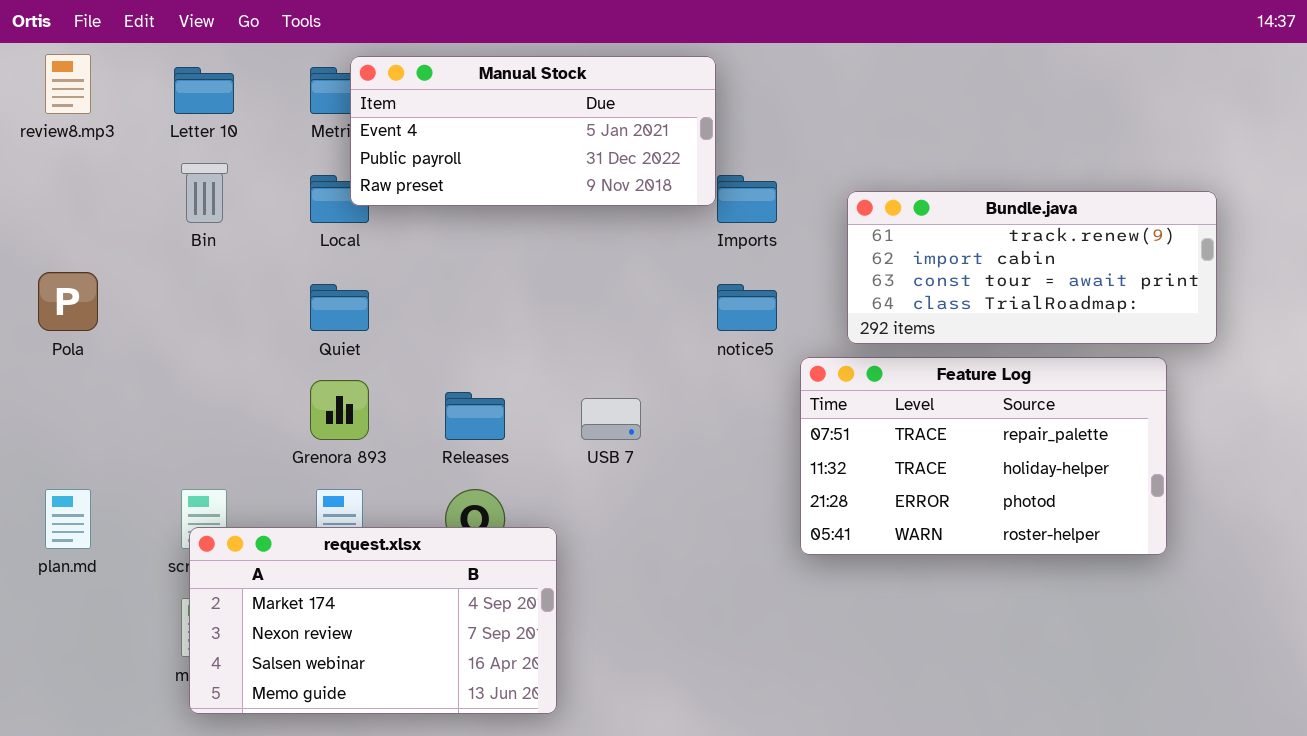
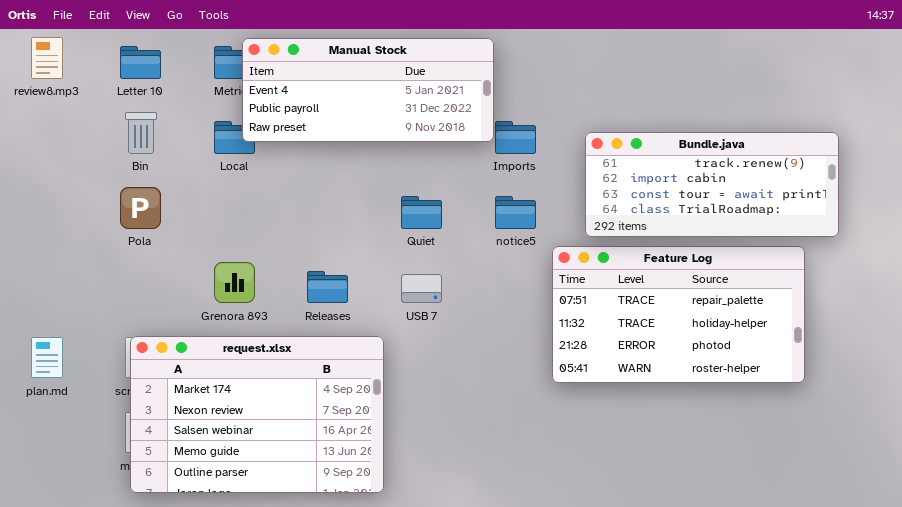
Pola: [38,272,98,331] -> [120,187,161,229], moved
Quiet: [310,284,369,331] -> [401,196,442,229], moved
request.xlsx: [189,527,557,714] -> [130,336,384,493], resized

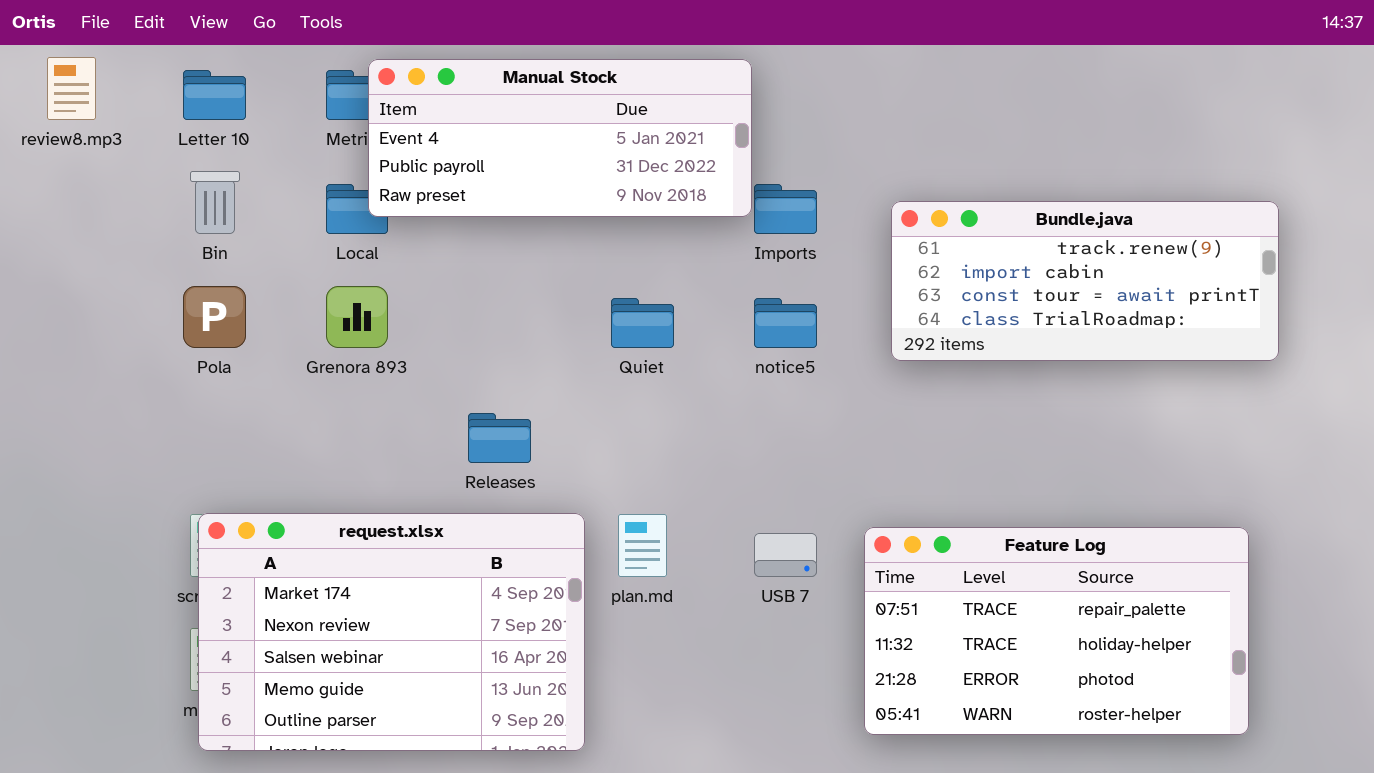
Feature Log: [552,246,805,383] -> [864,527,1249,735], moved
Grenora 893: [214,262,255,303] -> [326,286,388,348], moved
USB 7: [401,274,442,303] -> [754,533,817,577], moved
plan.md: [31,337,63,378] -> [618,514,667,577], moved

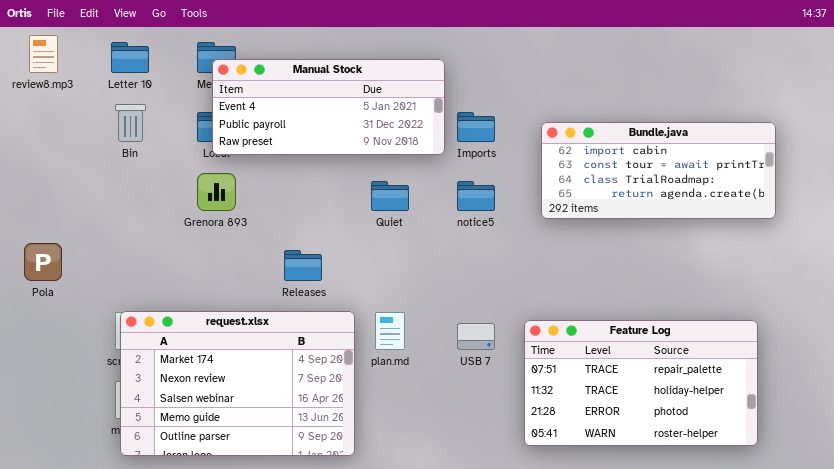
Manual Stock: [368,59,752,217] -> [212,59,445,155], moved
Bundle.java: [891,201,1279,361] -> [541,122,776,219], scrolled down 1 row
Pola: [183,286,246,348] -> [24,243,62,281], moved

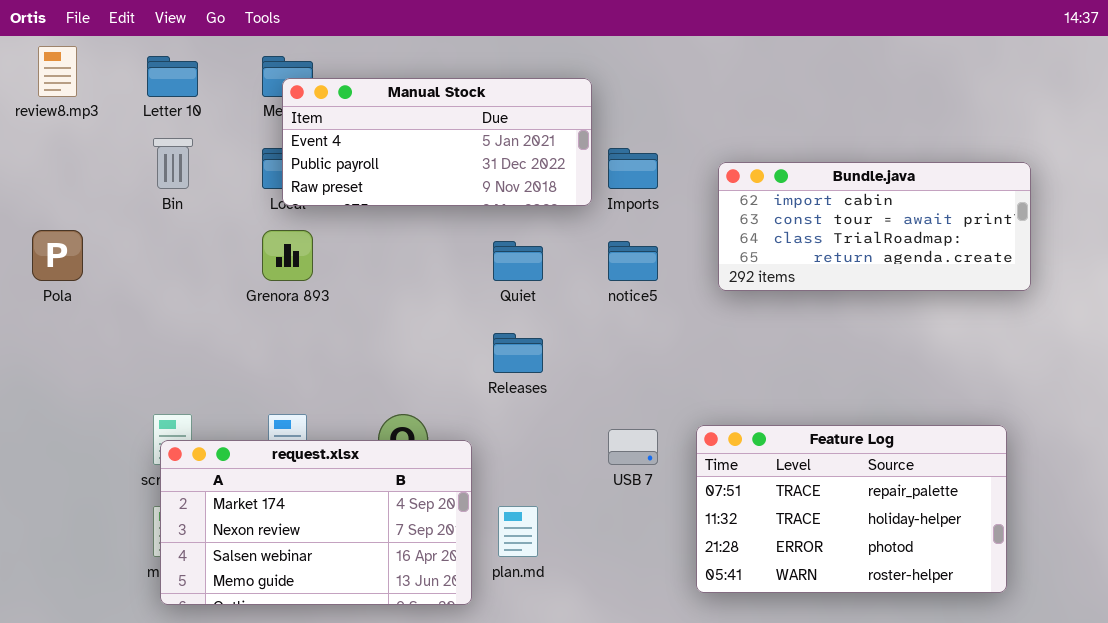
Pola: [24,243,62,281] -> [32,230,83,281], moved
Releases: [284,250,322,281] -> [493,333,543,373], moved
request.xlsx: [120,311,355,456] -> [160,440,472,605], resized
plan.md: [375,312,405,350] -> [498,506,538,557], moved

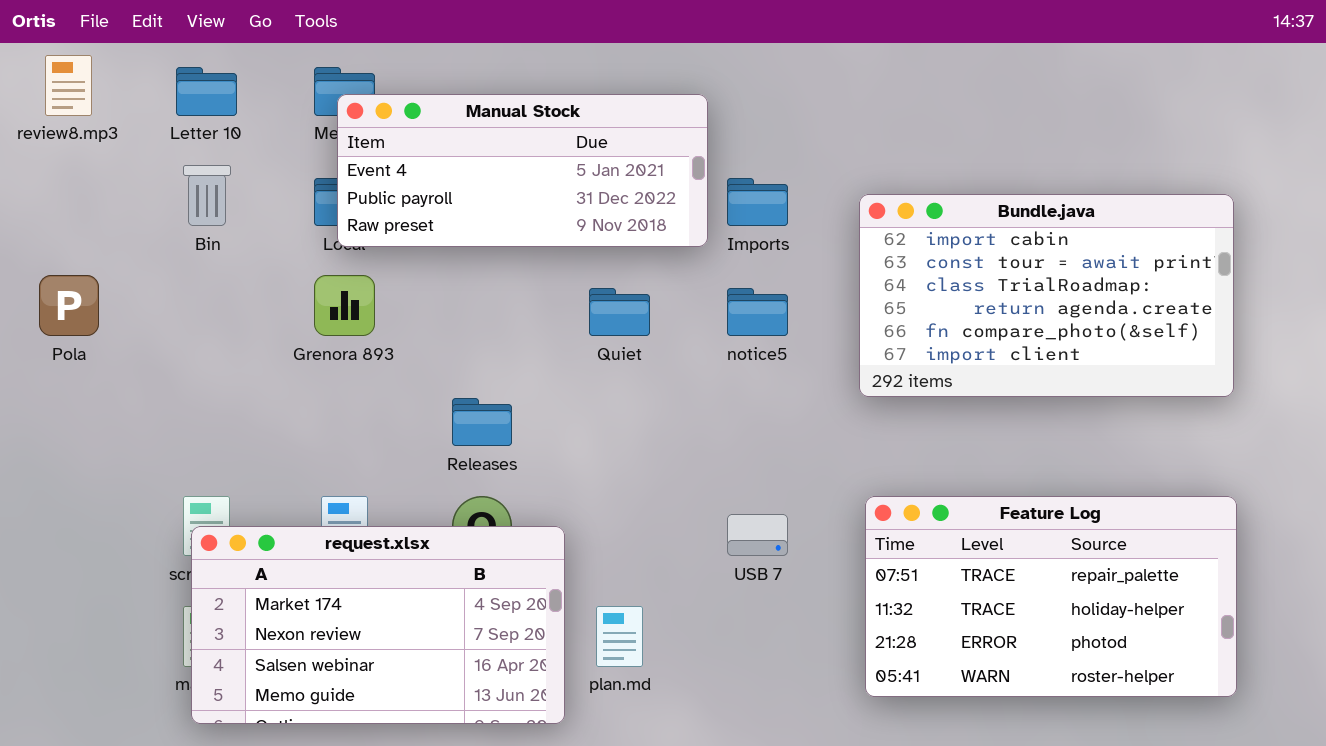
Bundle.java: [718,162,1031,291] -> [859,194,1234,397], resized
Releases: [493,333,543,373] -> [452,398,512,446], moved
Feature Log: [696,425,1007,593] -> [865,496,1237,697], moved

